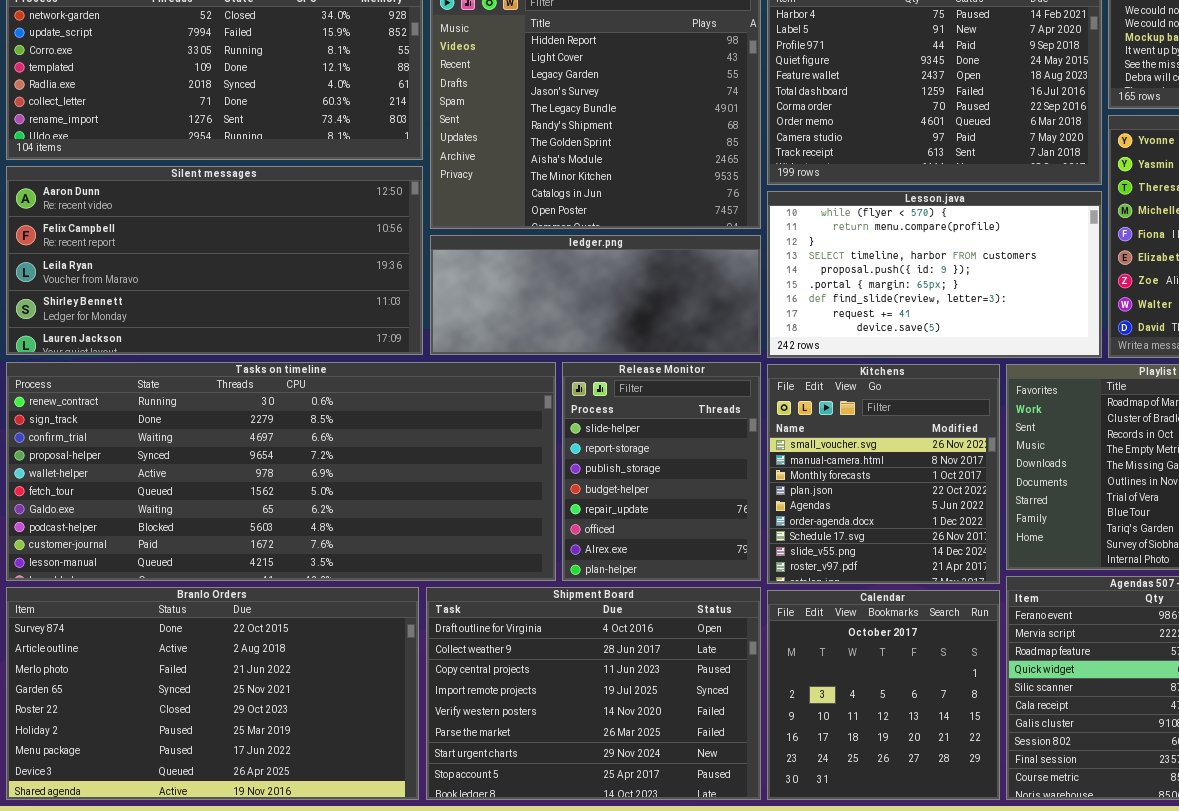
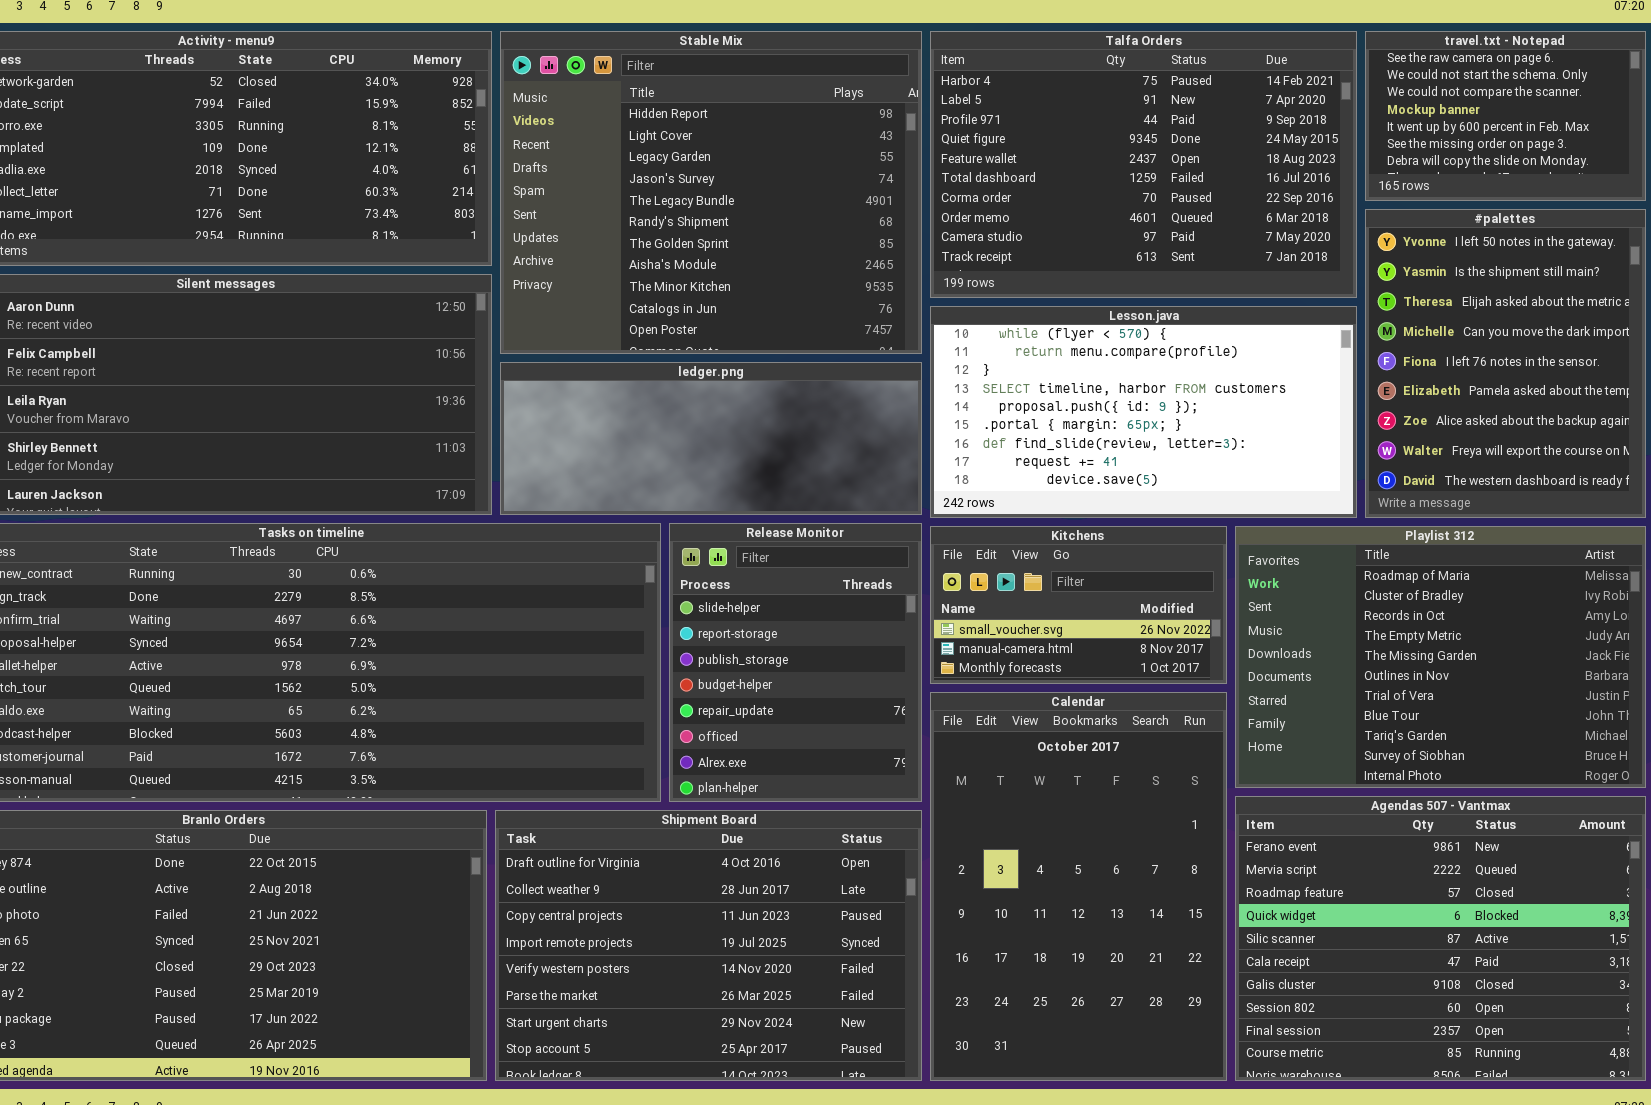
Kitchens: [767,364,1000,584] -> [930,526,1227,684], resized
Calendar: [767,590,1000,800] -> [930,692,1227,1081], resized

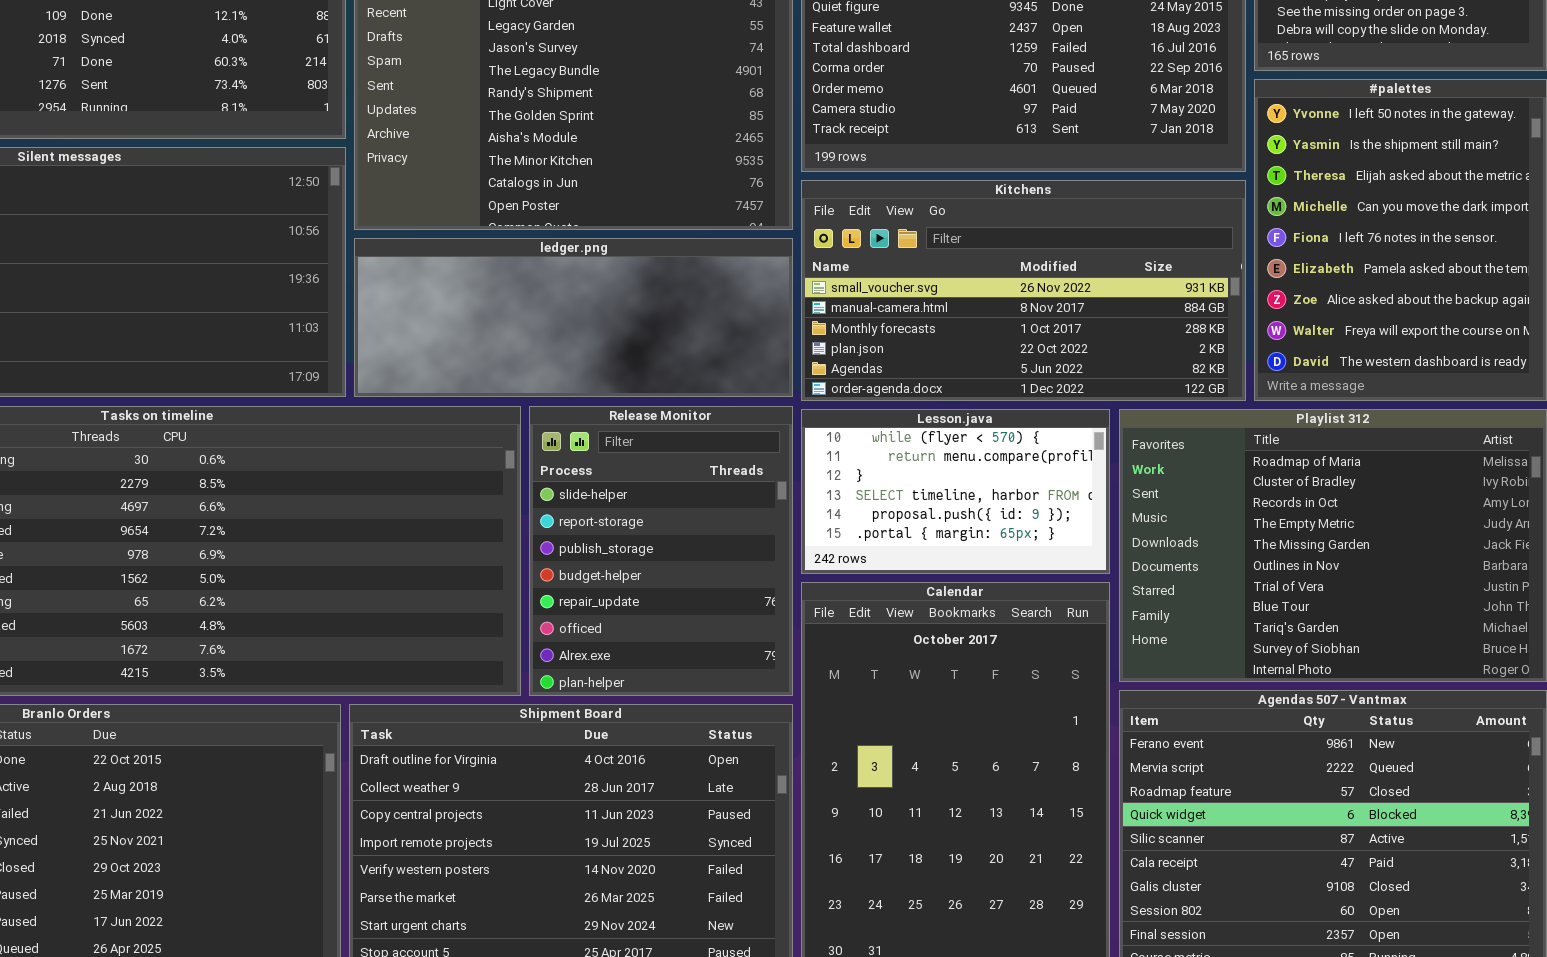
Lesson.java: [930,306,1357,518] -> [801,409,1110,574], moved, resized
Kitchens: [930,526,1227,684] -> [801,180,1246,401], moved, resized

